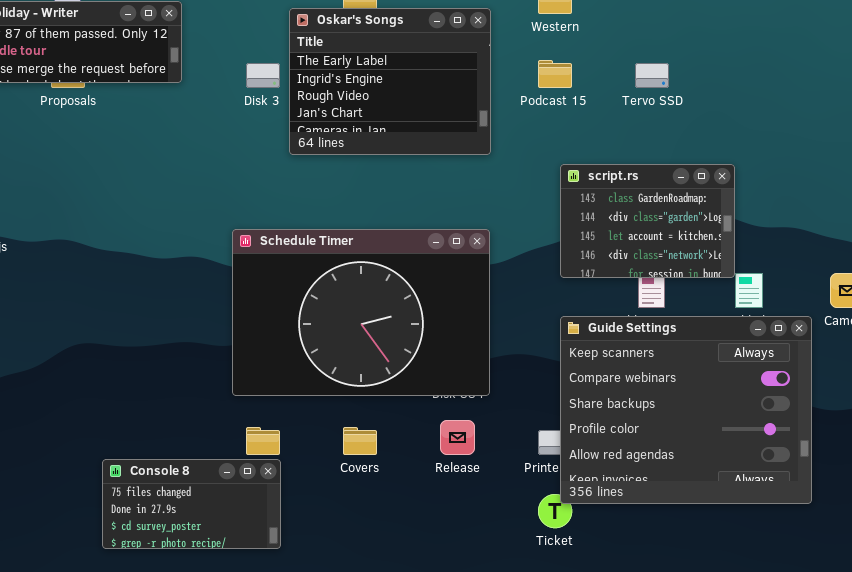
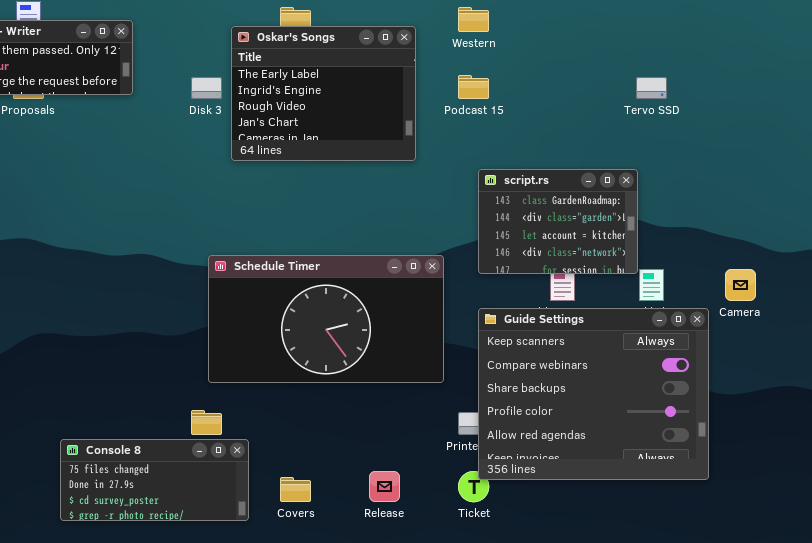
Tervo SSD: [635,63,669,88] -> [636,77,667,99], moved
Schedule Timer: [232,229,490,396] -> [208,255,444,383], moved, resized
Release: [440,420,475,455] -> [369,471,400,502], moved
Covers: [343,427,377,455] -> [280,477,311,502], moved
Console 8: [102,459,281,549] -> [60,439,249,521], resized

